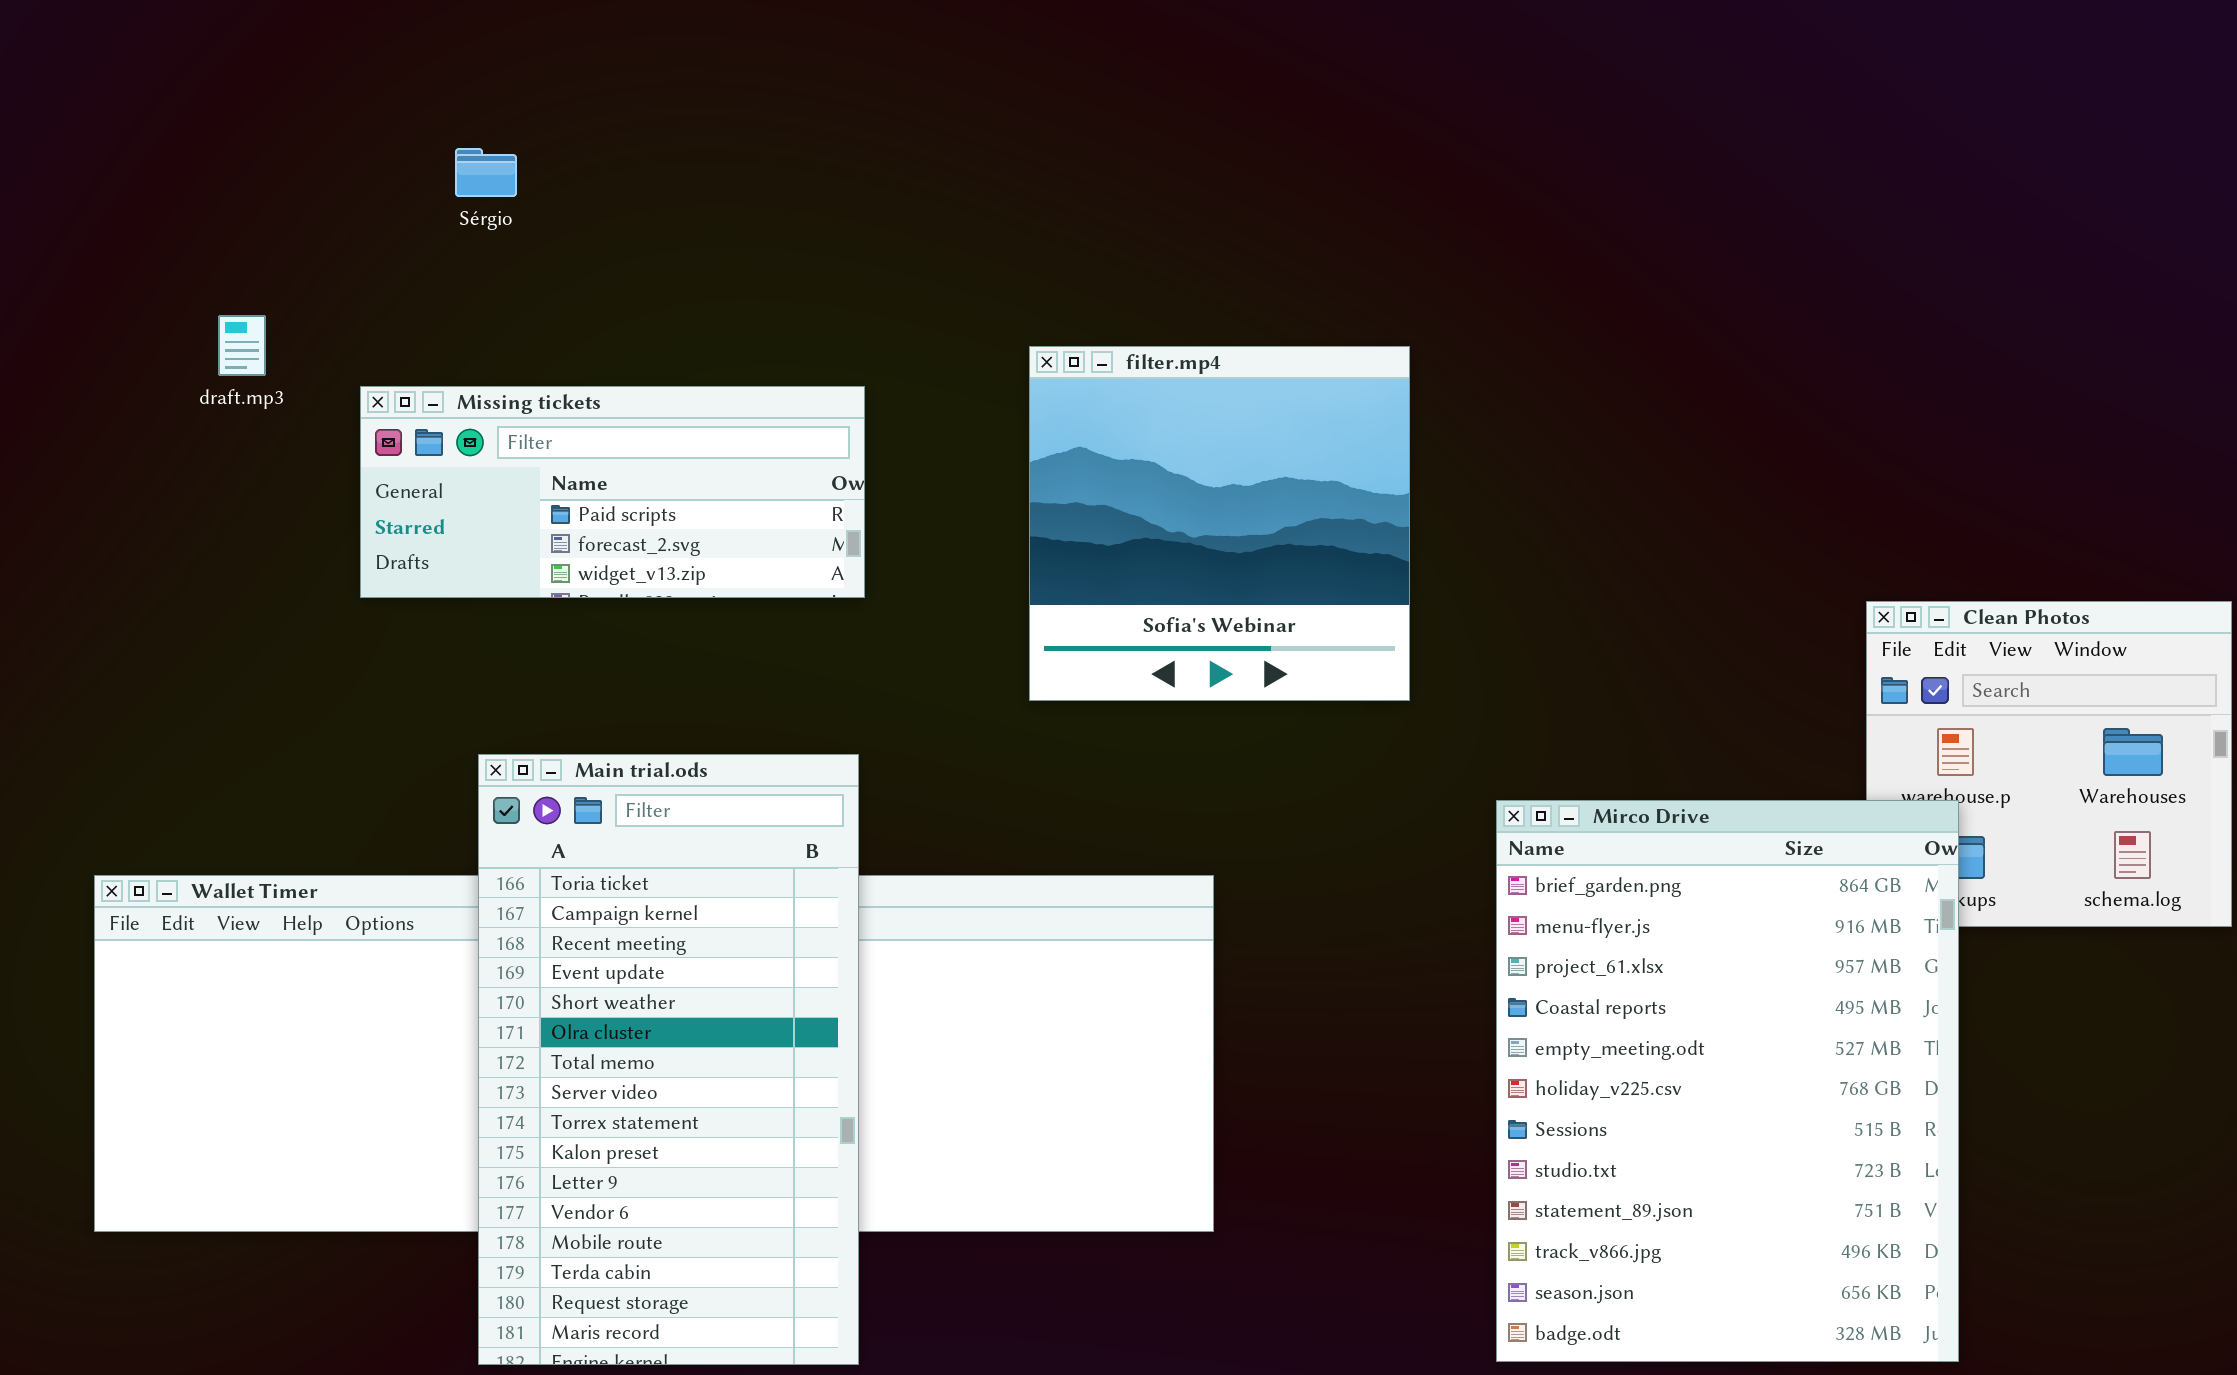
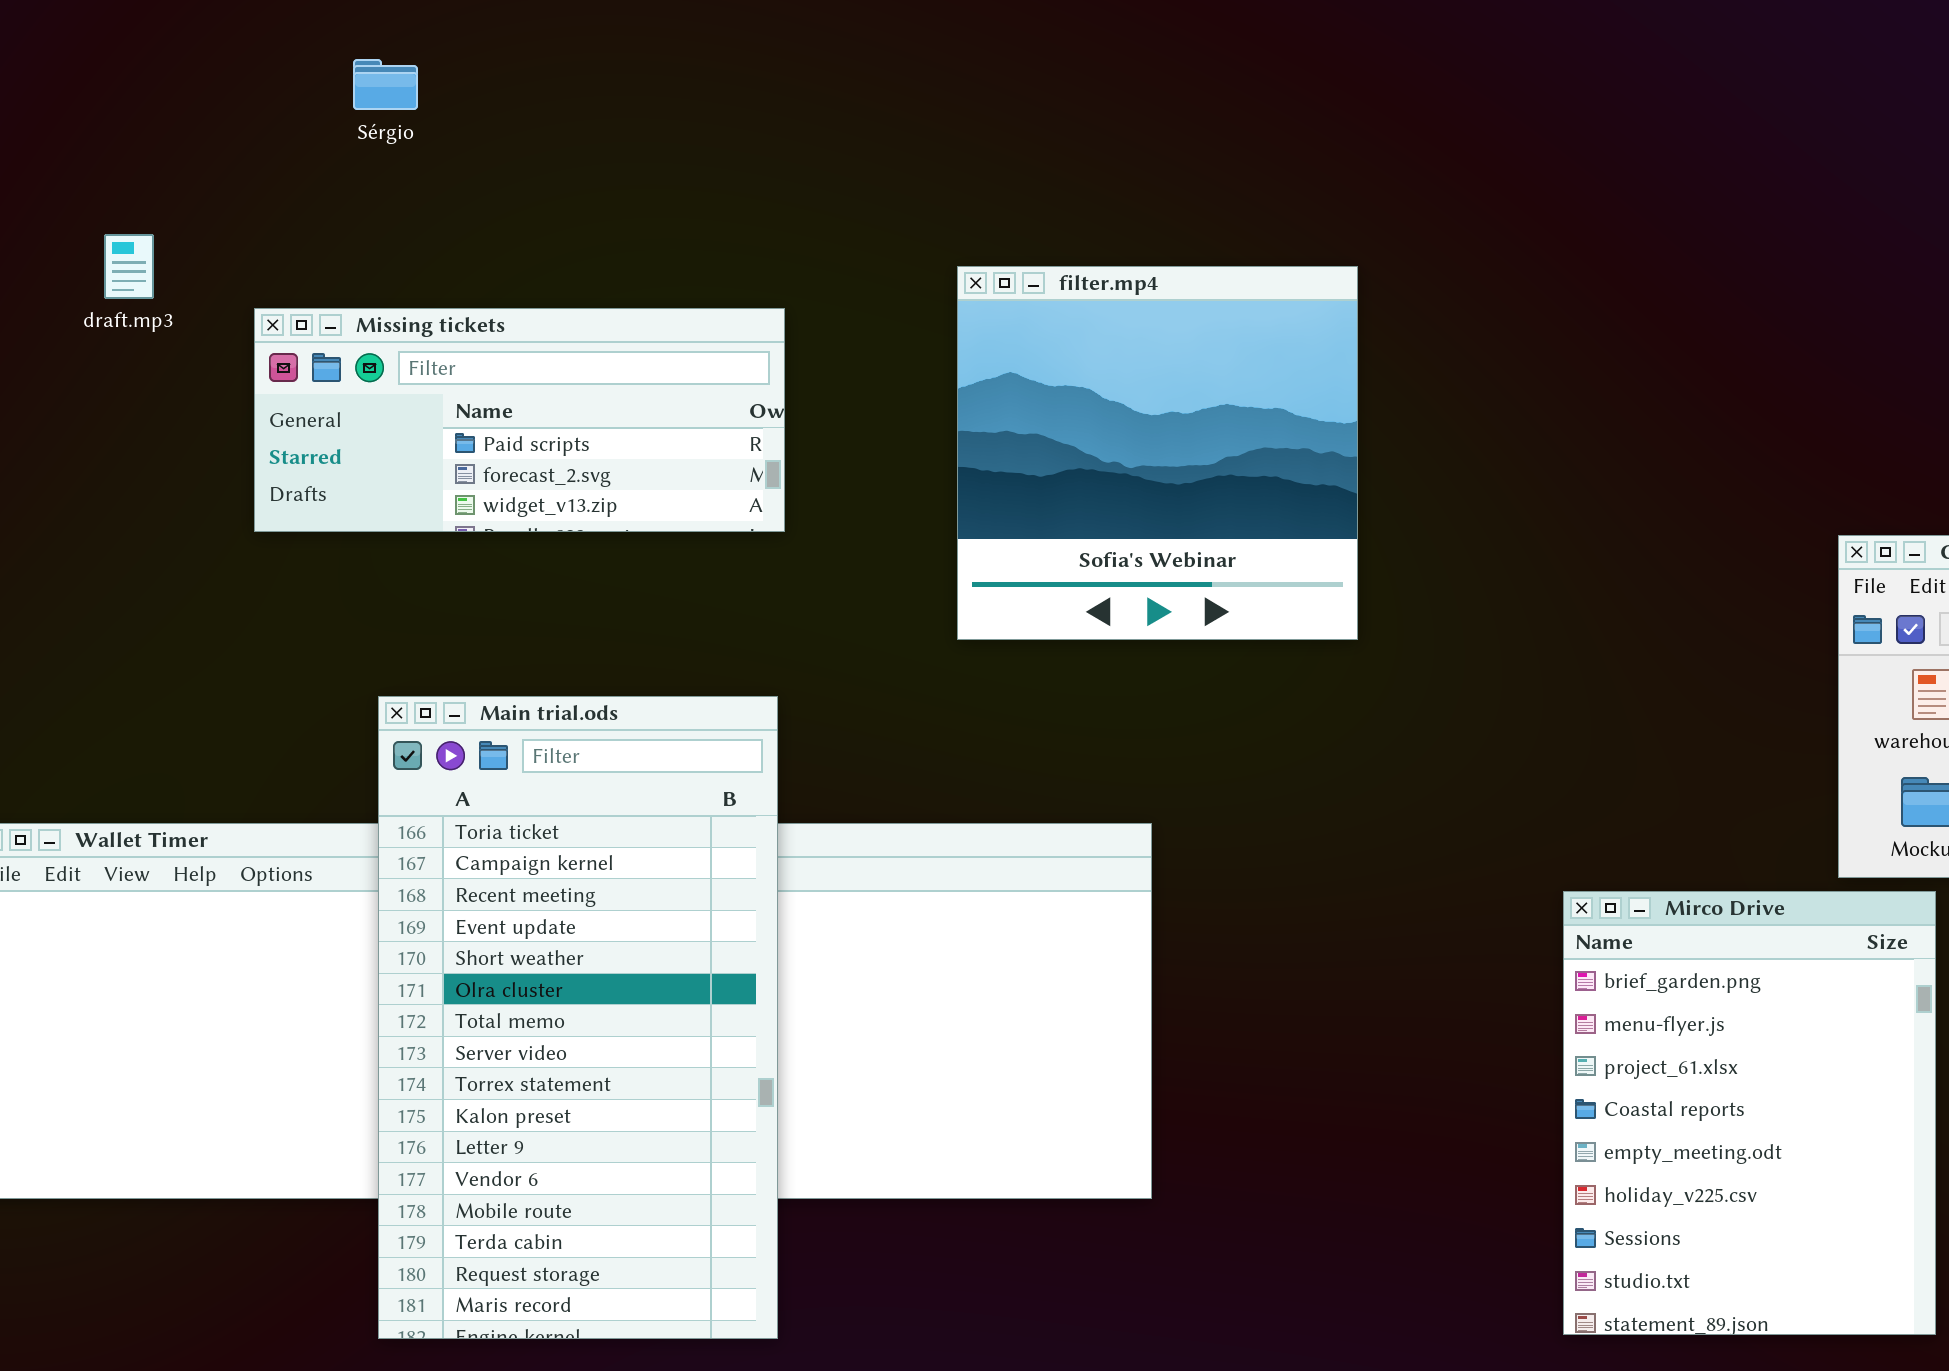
Mirco Drive: [1496,800,1959,1362] -> [1563,891,1936,1335], resized

